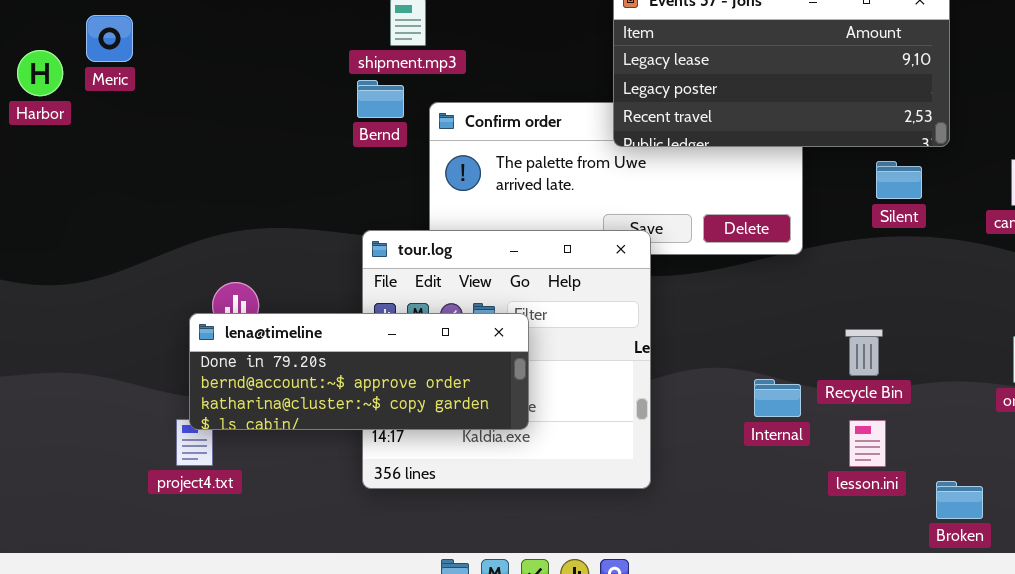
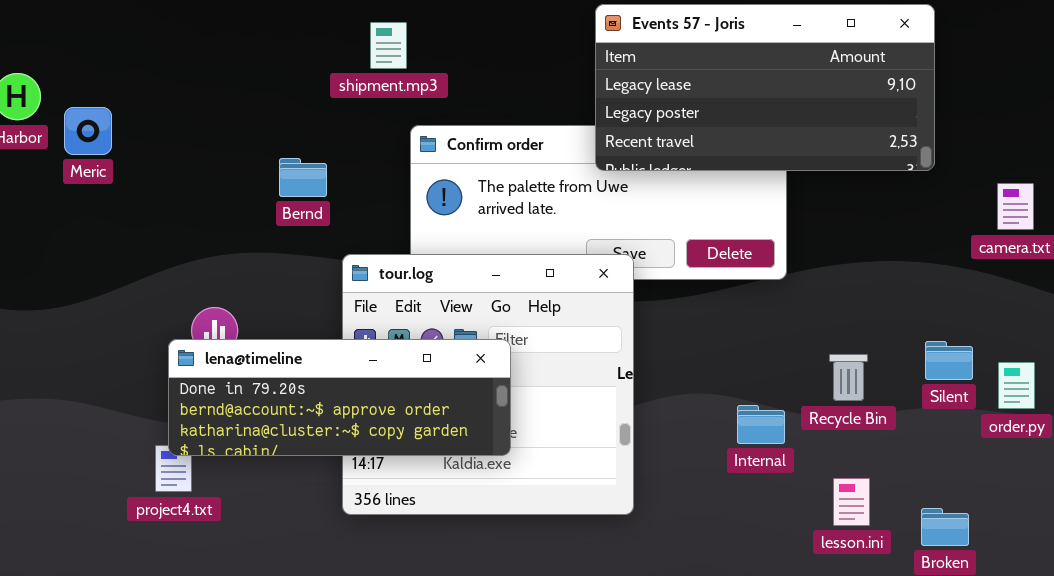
Meric: [86,15,133,62] -> [64,107,112,155], moved
Bernd: [357,80,404,118] -> [279,158,327,197], moved
Silent: [876,161,922,199] -> [925,341,973,380], moved
lesson.ini: [849,420,886,467] -> [833,478,870,526], moved

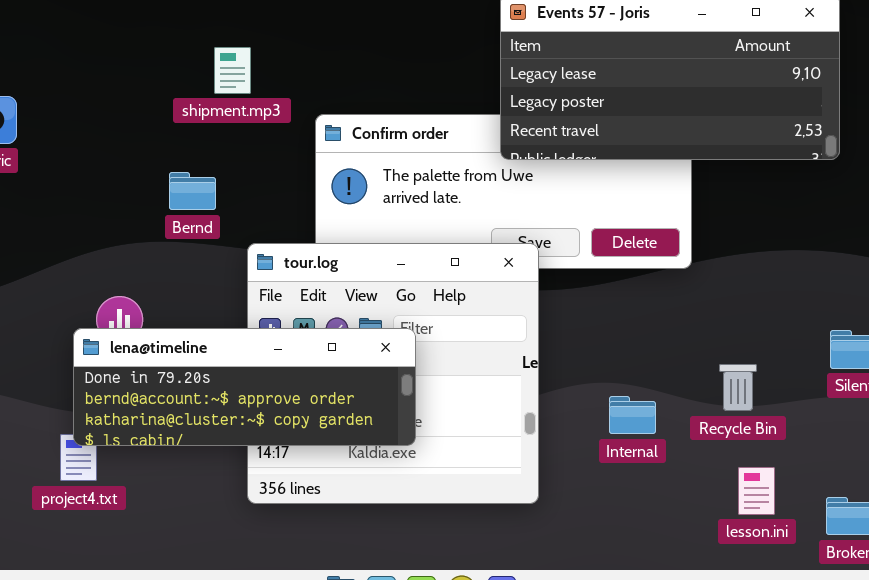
shipment.mp3: [370,22,407,69] -> [214,47,251,94], moved
Bernd: [279,158,327,197] -> [169,172,216,210], moved
Recycle Bin: [829,354,868,401] -> [719,364,757,411], moved
Internal: [737,405,785,444] -> [609,396,656,434], moved

